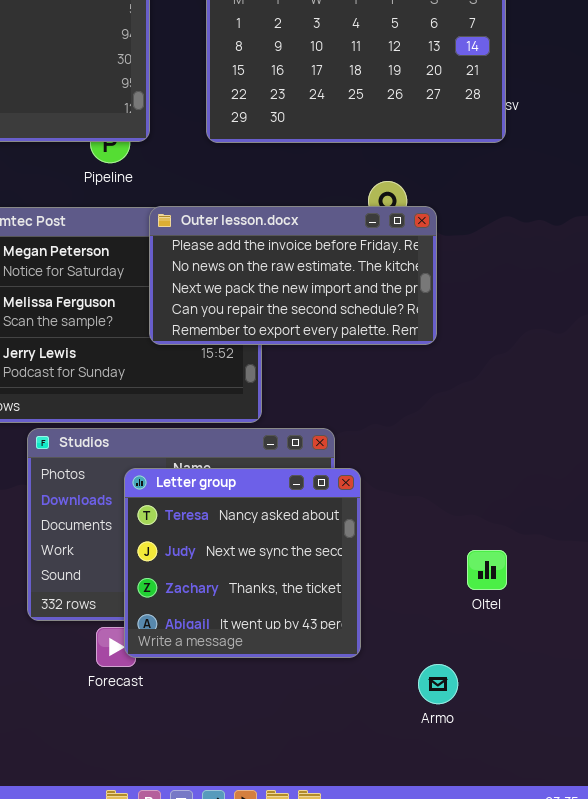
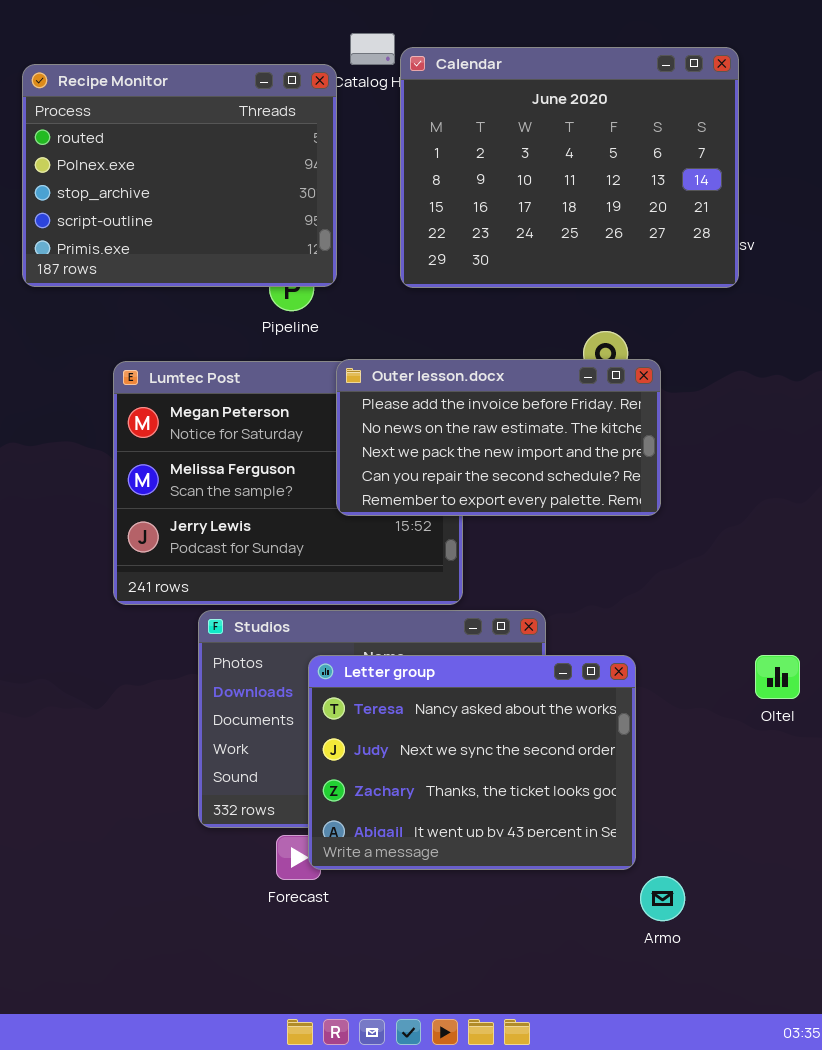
Letter group: [124,468,361,658] -> [308,655,636,870], resized
Oltel: [467,550,507,590] -> [755,655,800,699], moved

